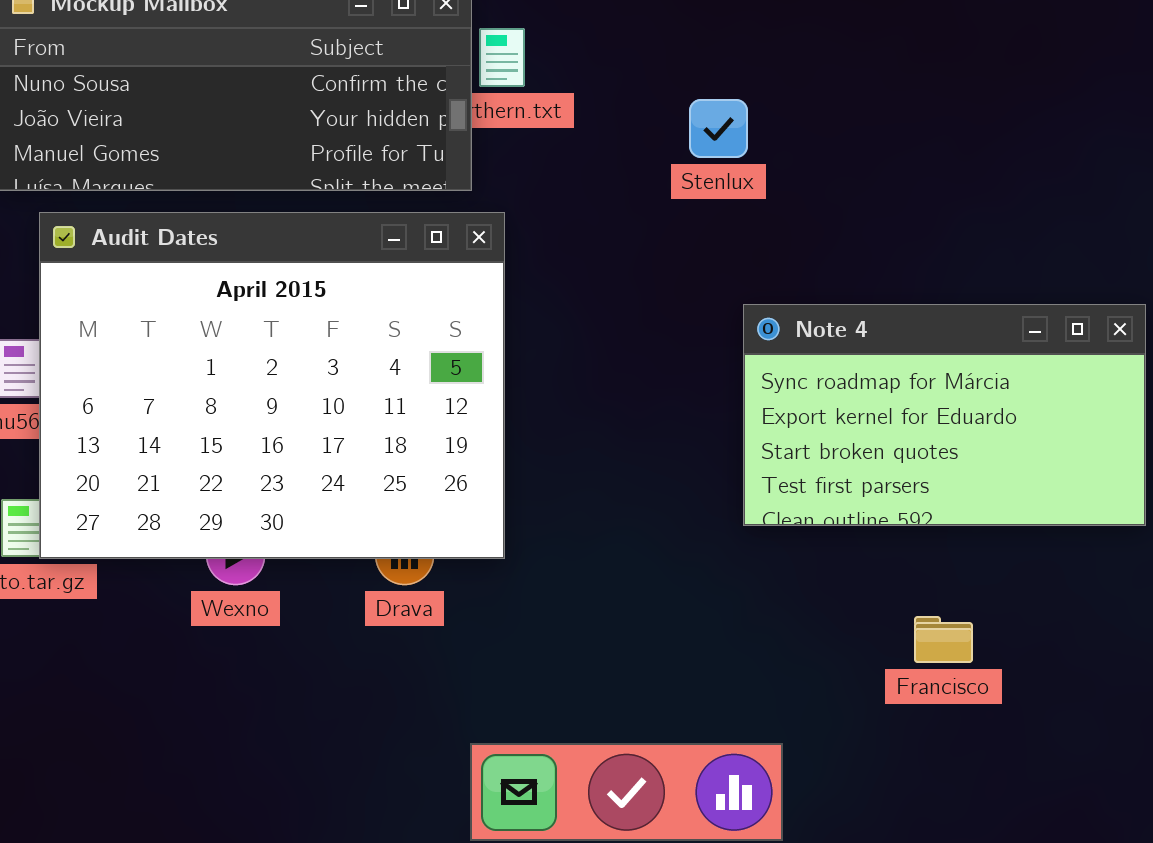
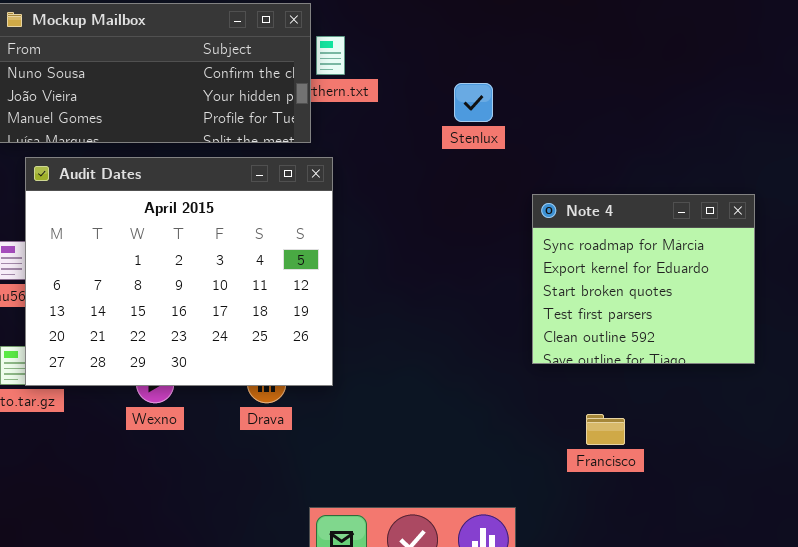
Note 4: [743,304,1146,526] -> [532,194,755,364], resized
Francisco: [914,616,973,663] -> [586,414,625,445], moved

